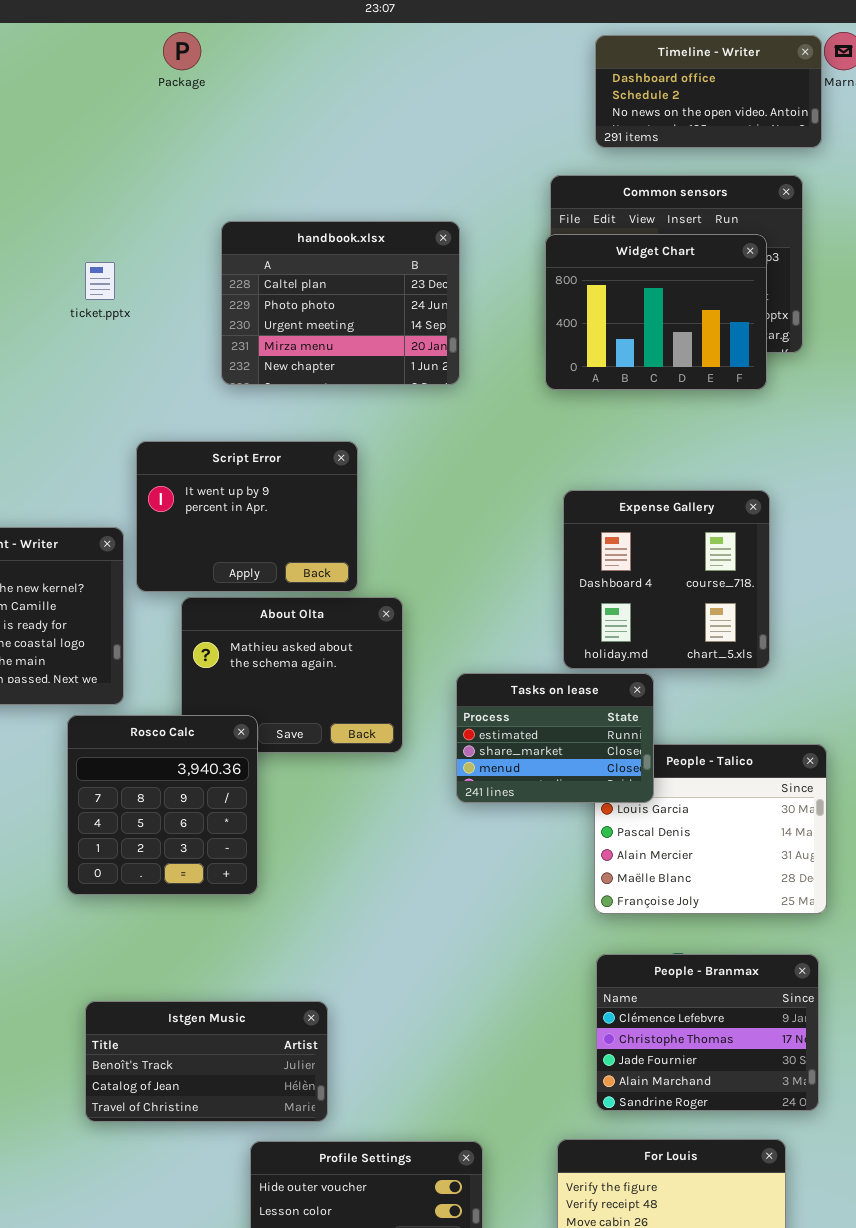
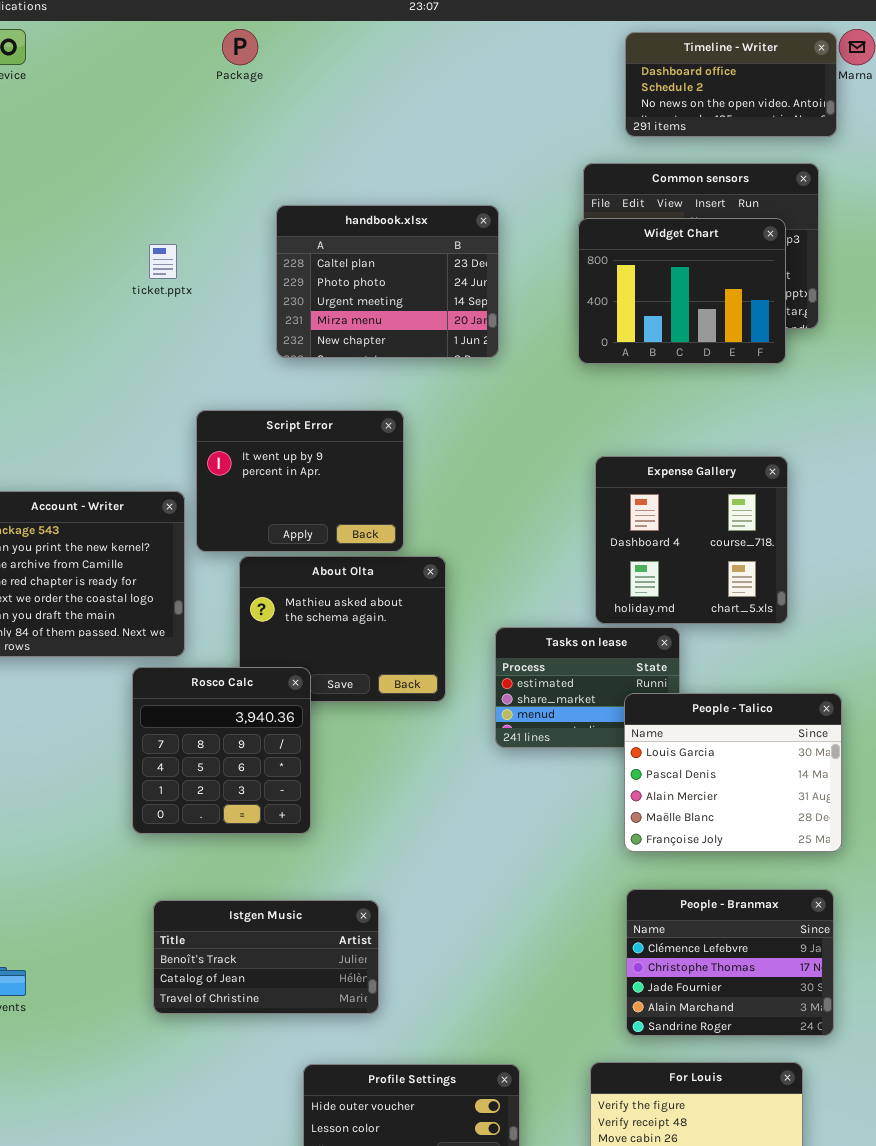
People - Talico: [594,744,827,914] -> [624,693,842,852], raised
Istgen Music: [85,1001,328,1122] -> [153,900,379,1014], moved

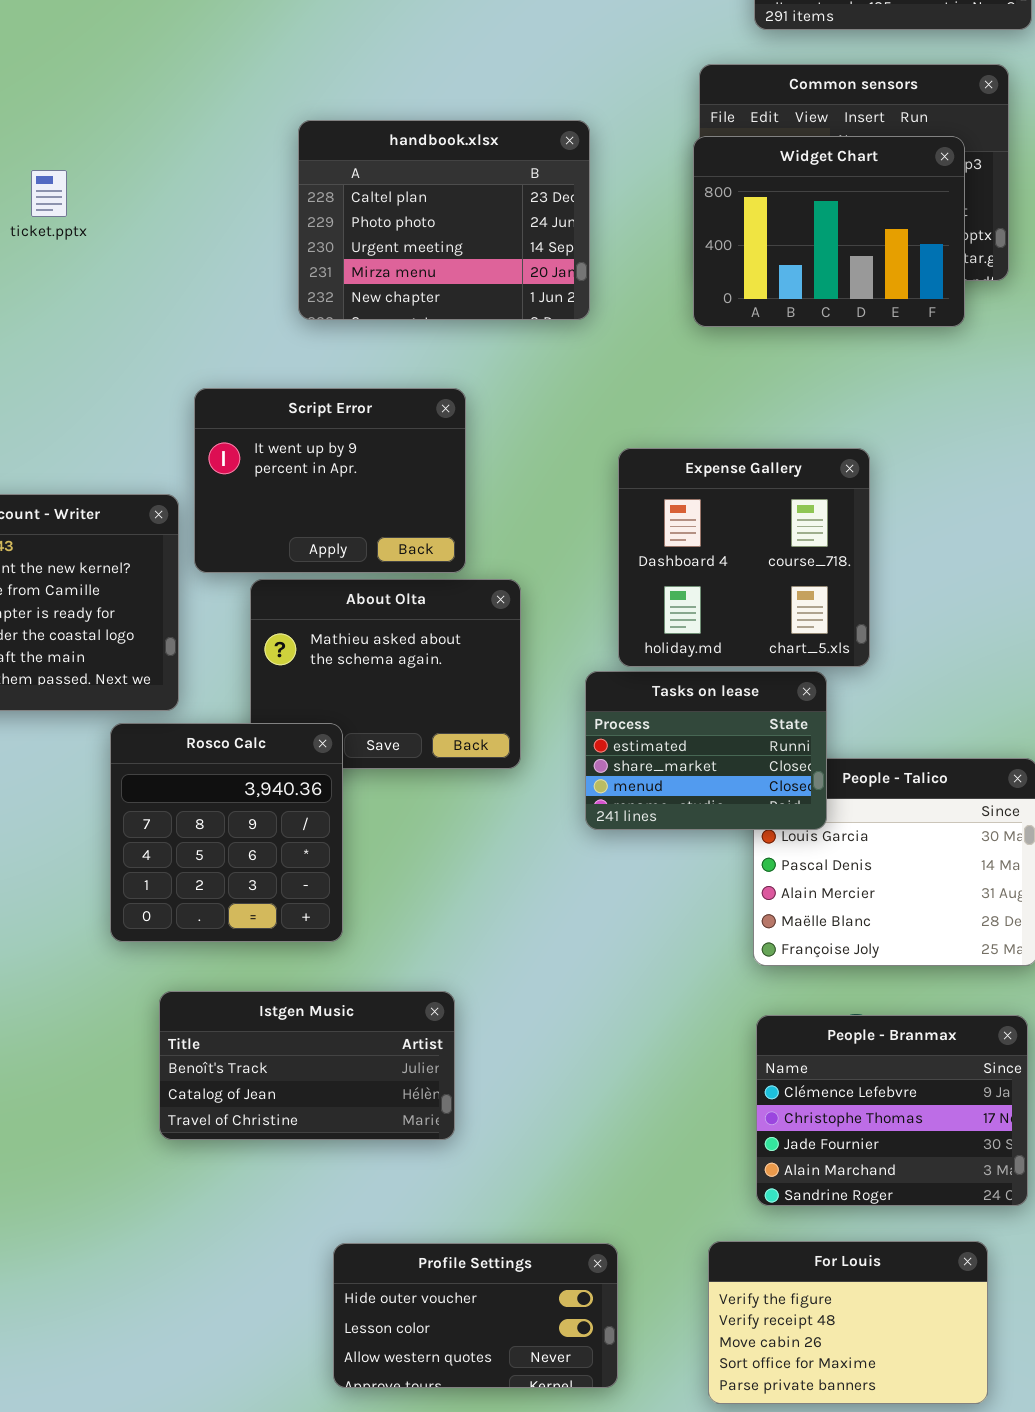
ticket.pptx: [149,244,177,279] -> [31,170,67,217], moved
Expense Gallery: [595,456,788,624] -> [618,448,870,667], moved
Tasks on lease: [495,627,680,748] -> [585,671,827,830], raised
Istgen Music: [153,900,379,1014] -> [159,991,455,1140], moved

